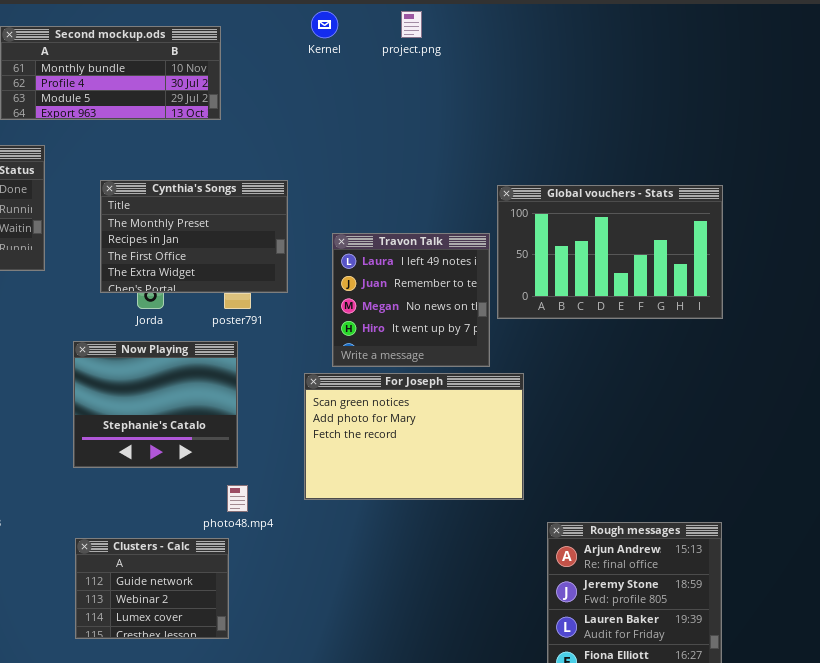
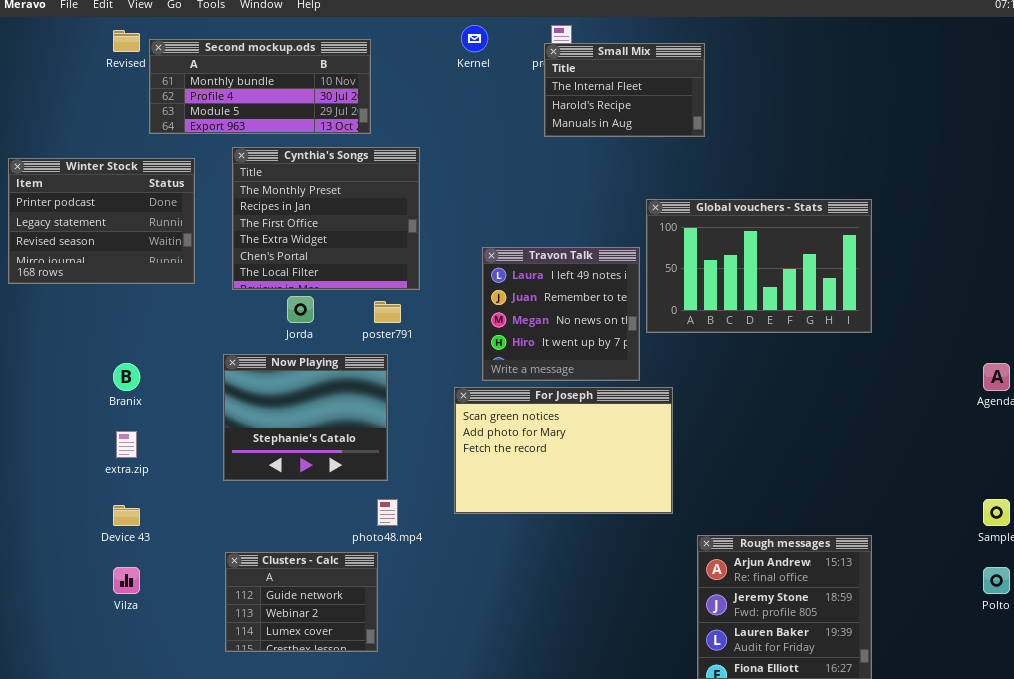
Small Mix: none -> [544,43,705,137], opened
Cynthia's Songs: [100,180,288,293] -> [232,147,420,290], moved, resized

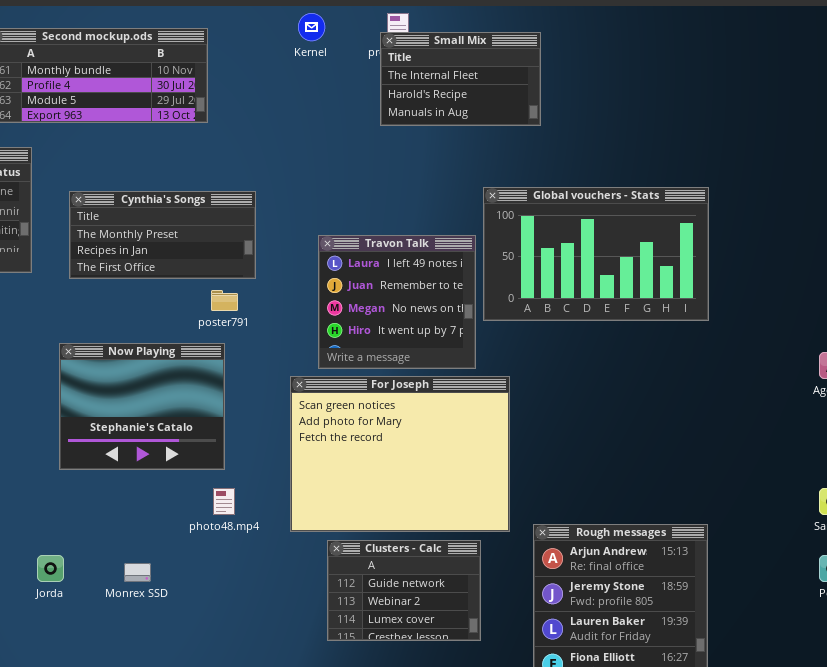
Cynthia's Songs: [232,147,420,290] -> [69,191,256,279], resized
Jorda: [287,296,314,323] -> [37,555,64,582], moved
For Joseph: [454,387,673,514] -> [290,376,510,532], resized
Clusters - Calc: [225,552,378,652] -> [327,540,481,641], moved

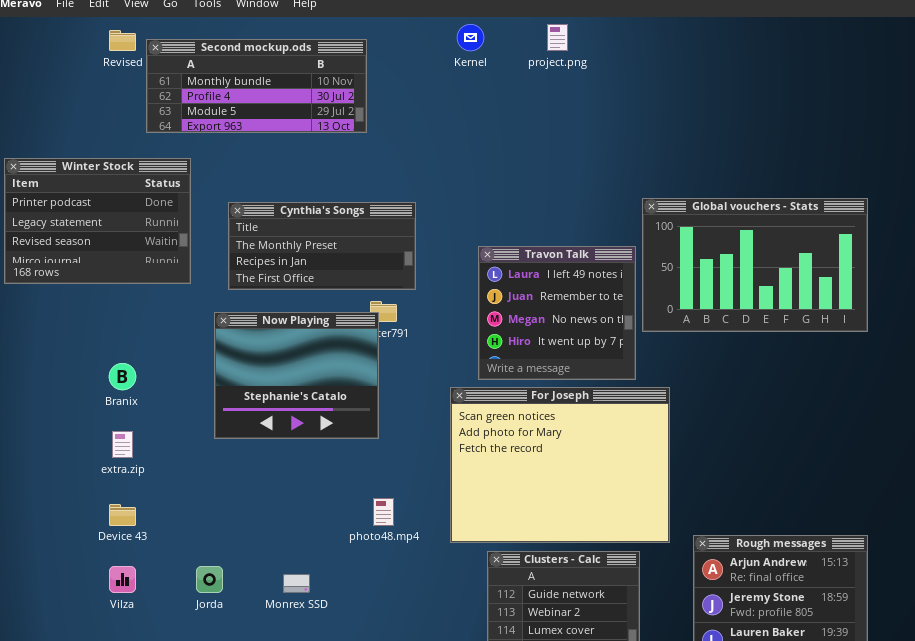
Small Mix: [380,32,541,126] -> none, closed
Now Playing: [59,343,225,470] -> [214,312,379,439], moved

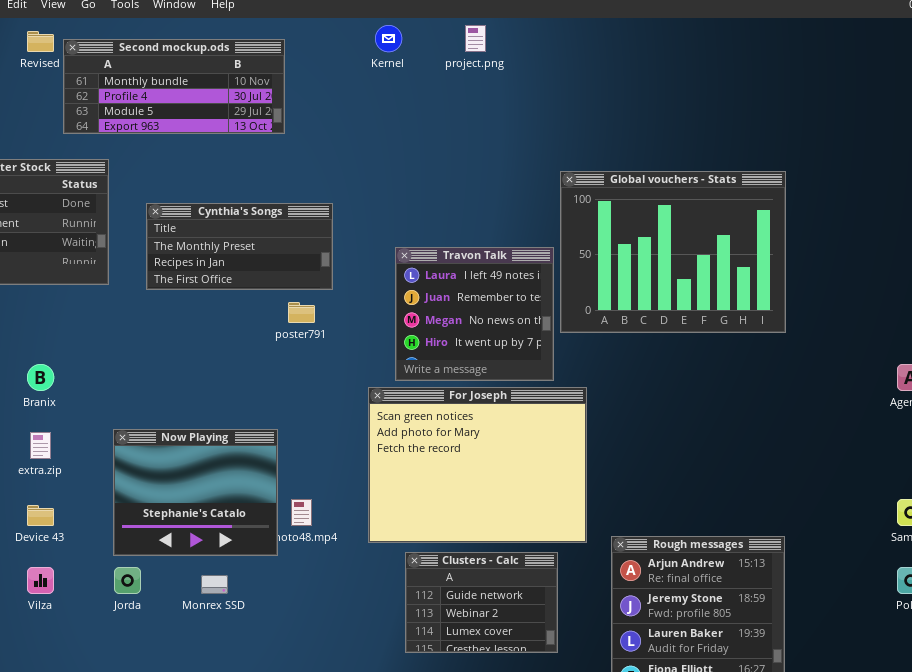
Global vouchers - Stats: [642,198,868,332] -> [560,171,786,333], resized
Now Playing: [214,312,379,439] -> [113,429,278,556], moved

